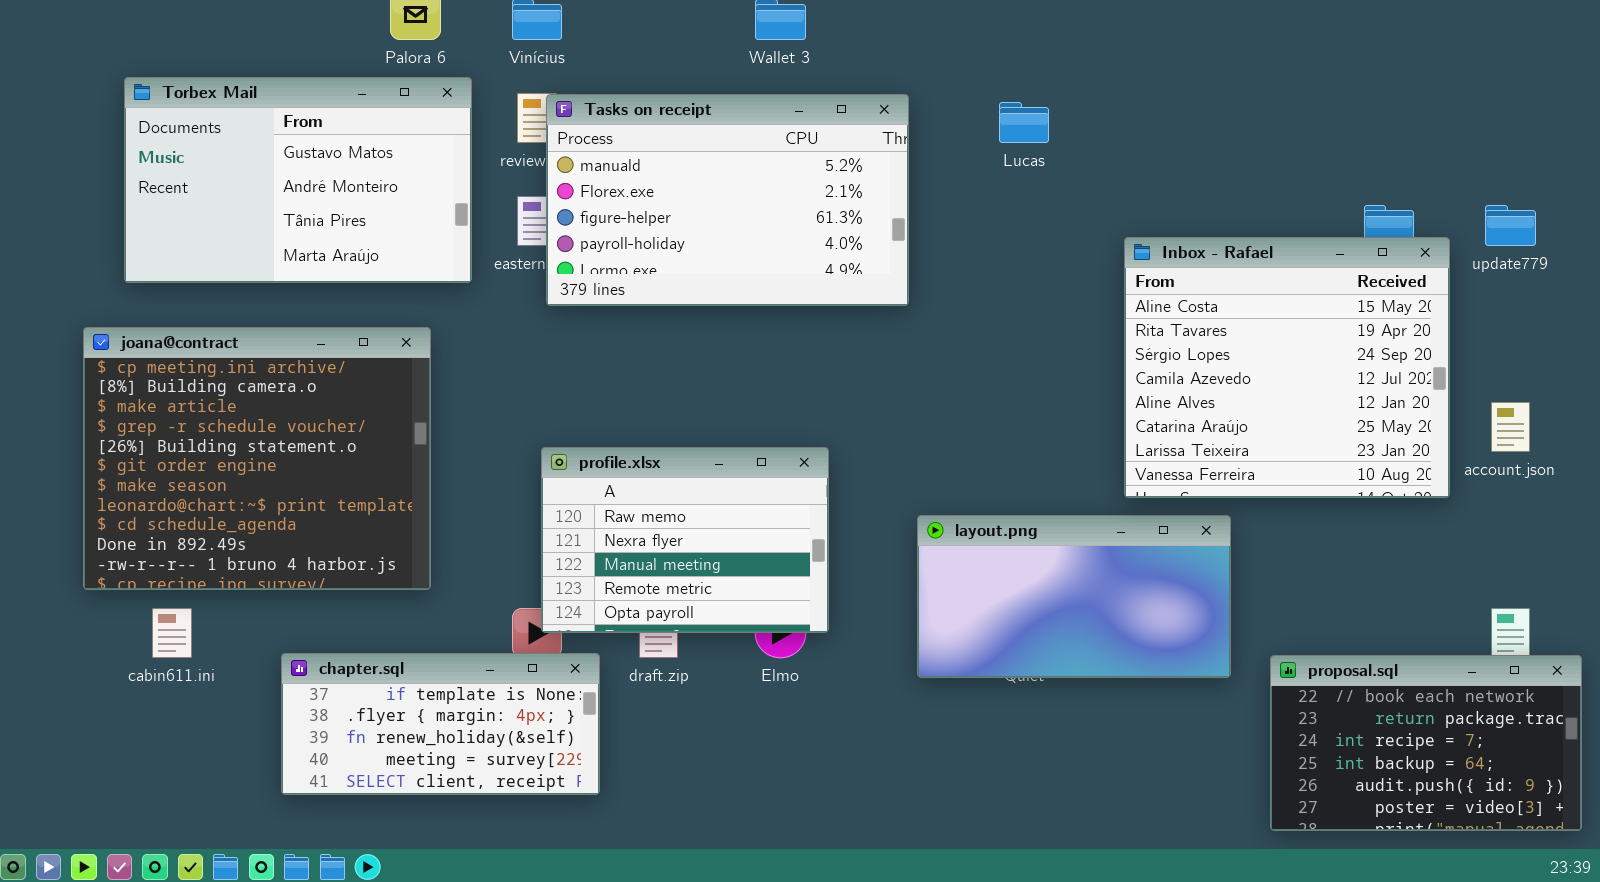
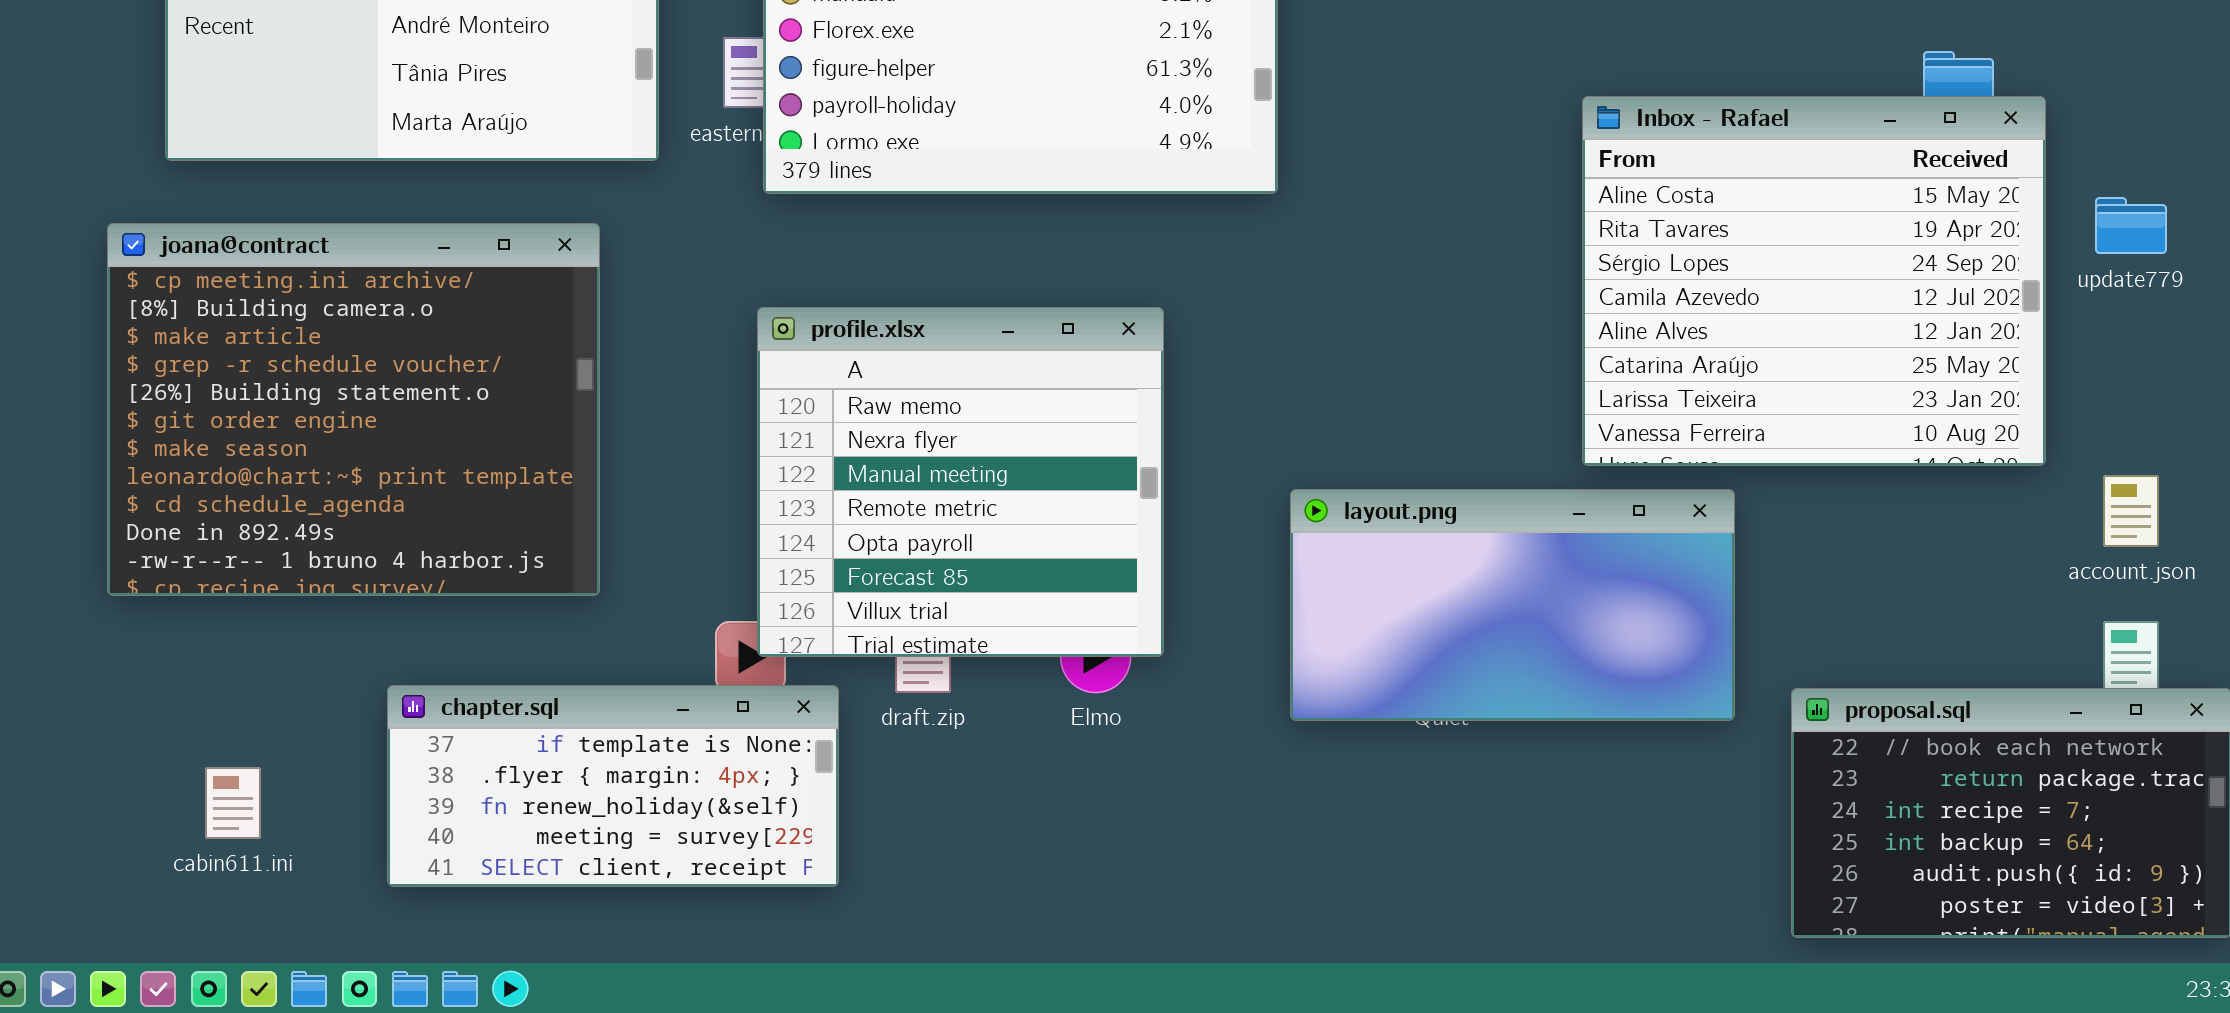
update779: [1485,205,1536,246] -> [2095,197,2167,254], moved
account.json: [1491,402,1530,452] -> [2103,475,2159,547], moved
profile.xlsx: [541,447,829,633] -> [757,307,1164,657], resized
cabin611.ini: [152,608,192,658] -> [205,767,261,839], moved

